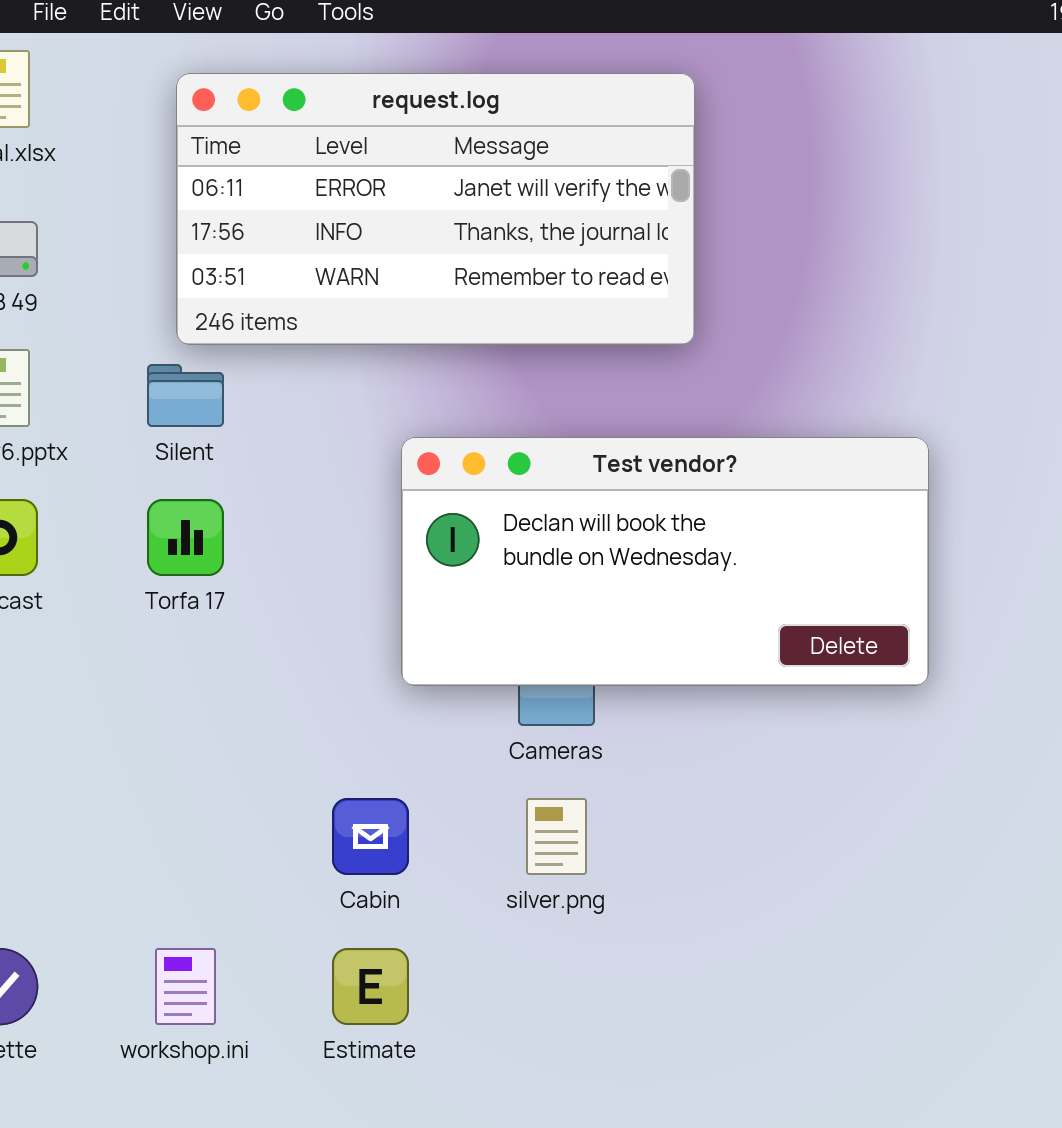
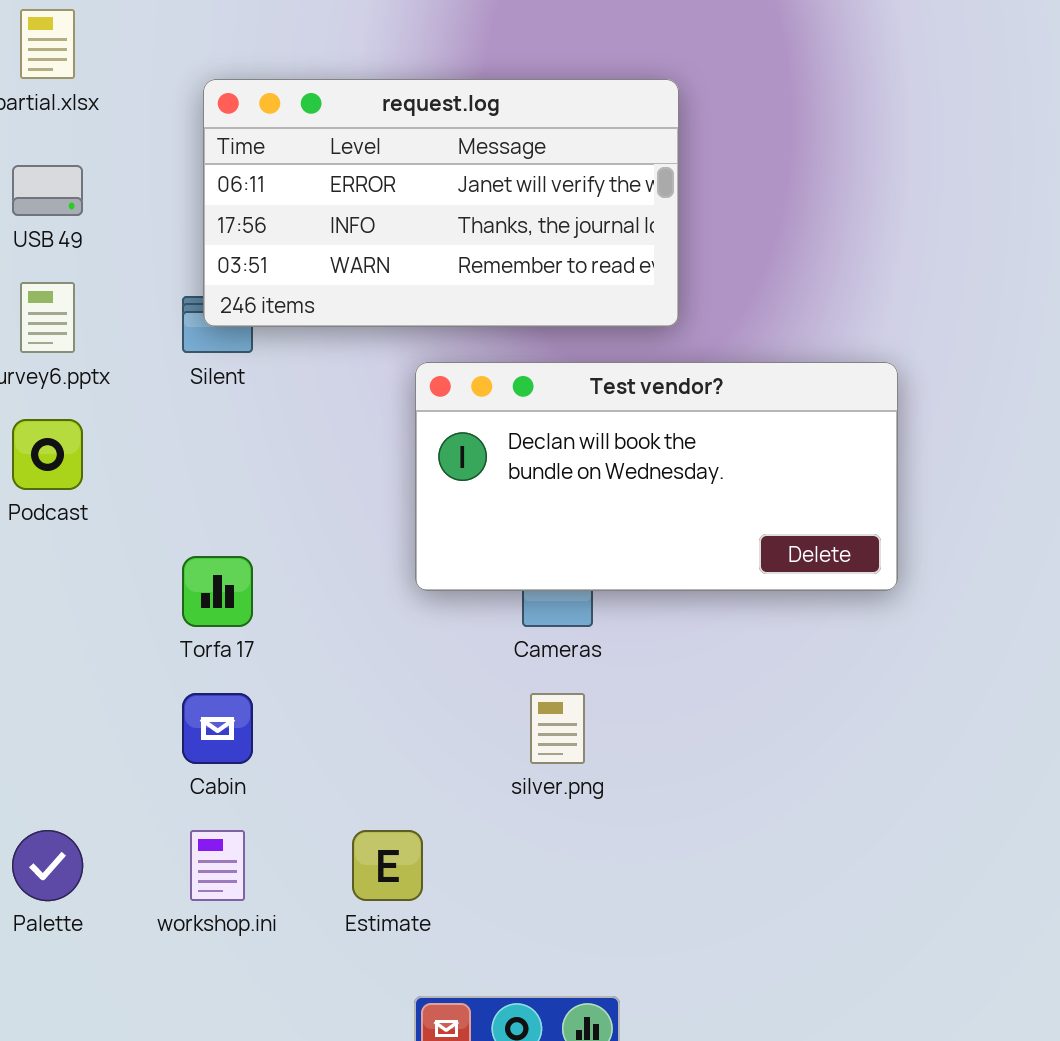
request.log: [176,73,695,345] -> [203,79,679,327], moved
Torfa 17: [147,499,224,576] -> [182,556,253,627], moved
Cabin: [332,798,409,875] -> [182,693,253,764], moved

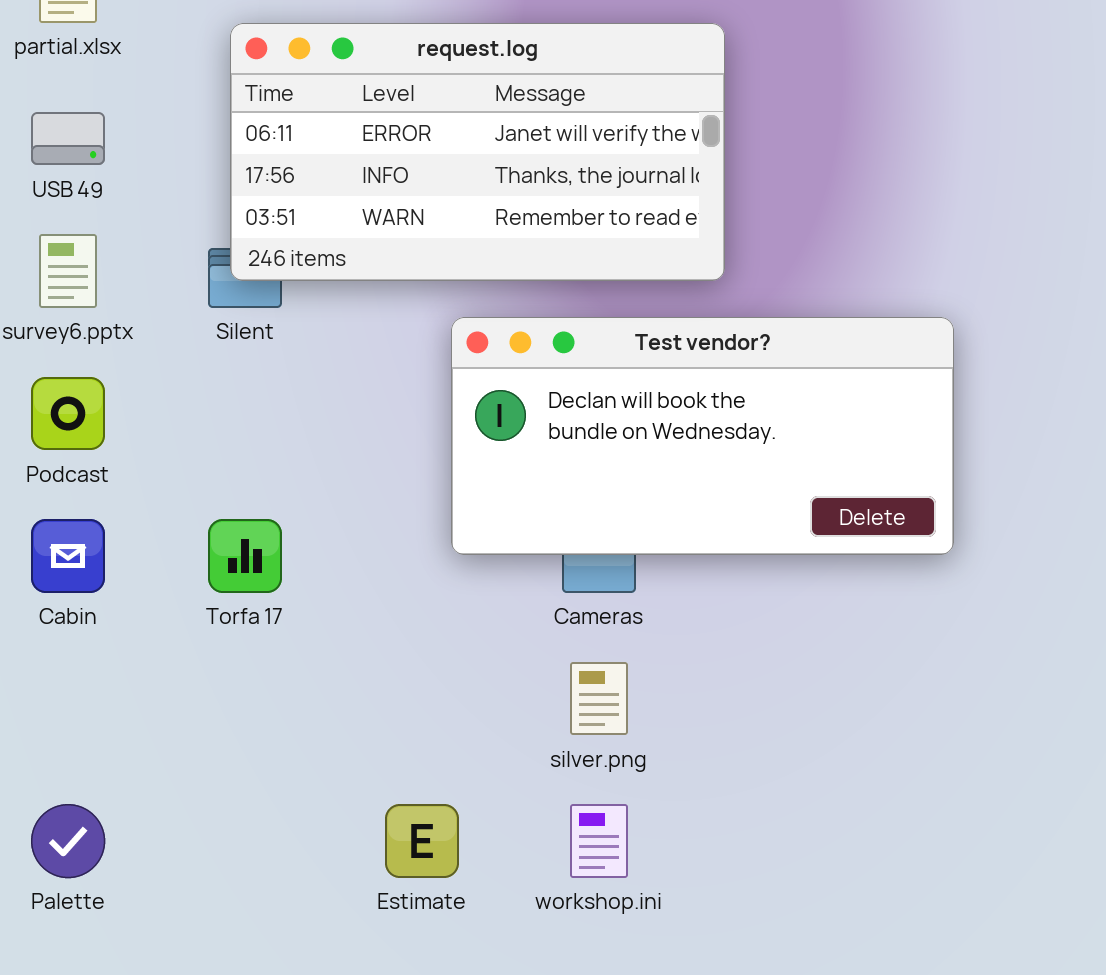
Cabin: [182,693,253,764] -> [31,519,105,593], moved
workshop.ini: [190,830,245,901] -> [570,804,628,878], moved

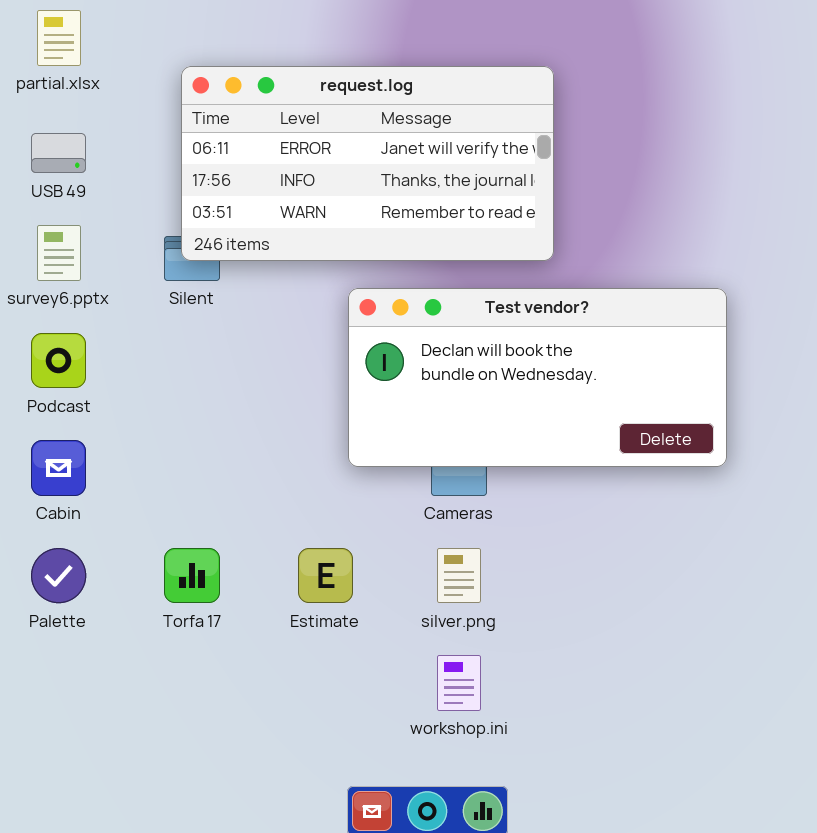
Torfa 17: [208,519,282,593] -> [164,548,220,603], moved
Palette: [31,804,105,878] -> [31,548,86,603], moved
Estimate: [385,804,459,878] -> [298,548,353,603], moved

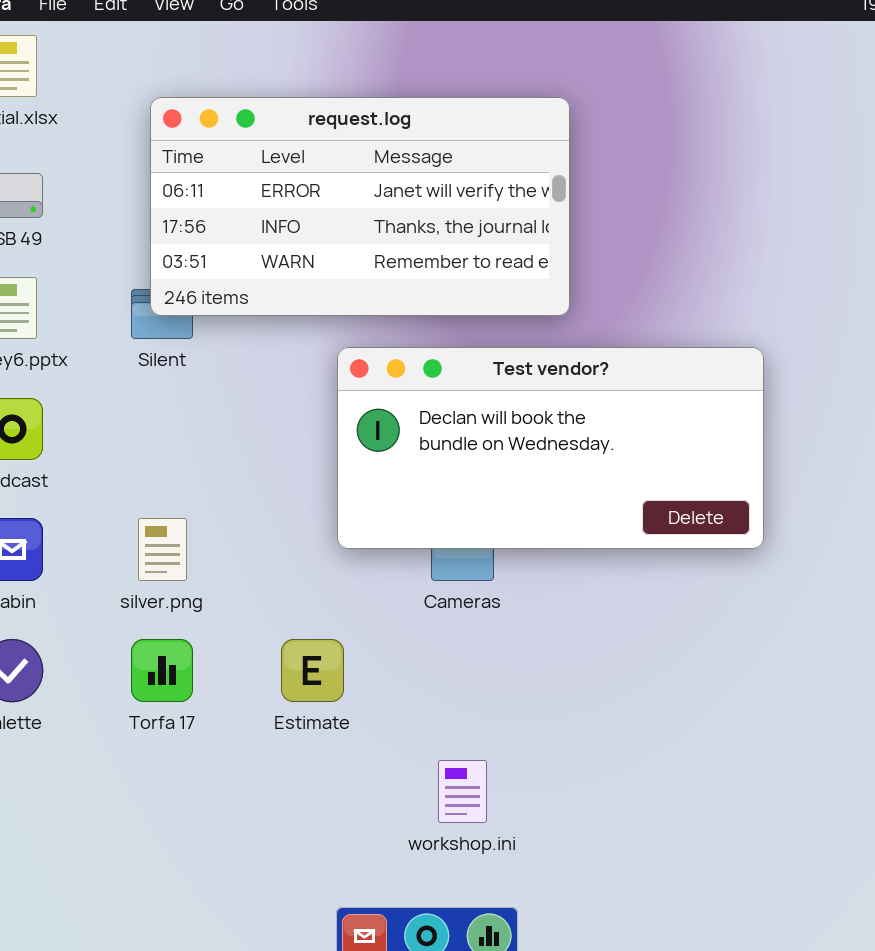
silver.png: [437,548,481,603] -> [138,518,187,581], moved

